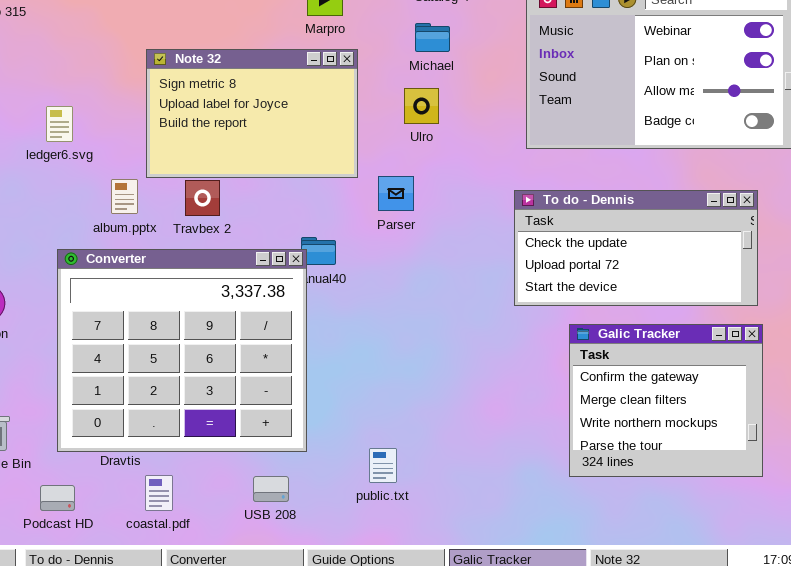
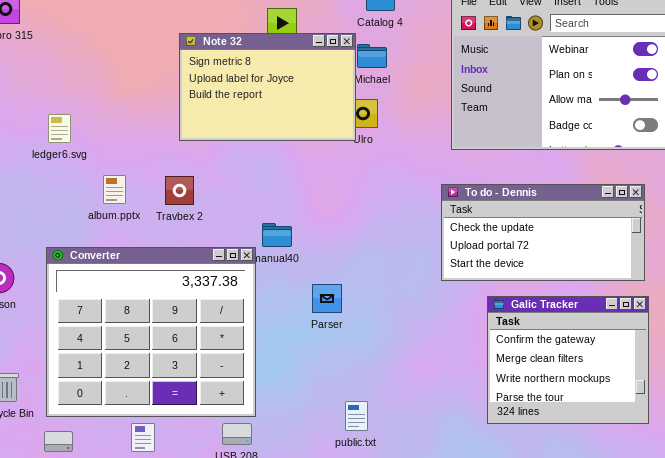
Note 32: [146,49,358,178] -> [179,33,356,141], moved
Parser: [378,176,414,211] -> [312,284,342,313], moved
Converter: [57,249,307,452] -> [46,247,256,417], moved
public.txt: [369,448,397,483] -> [345,401,368,431], moved

